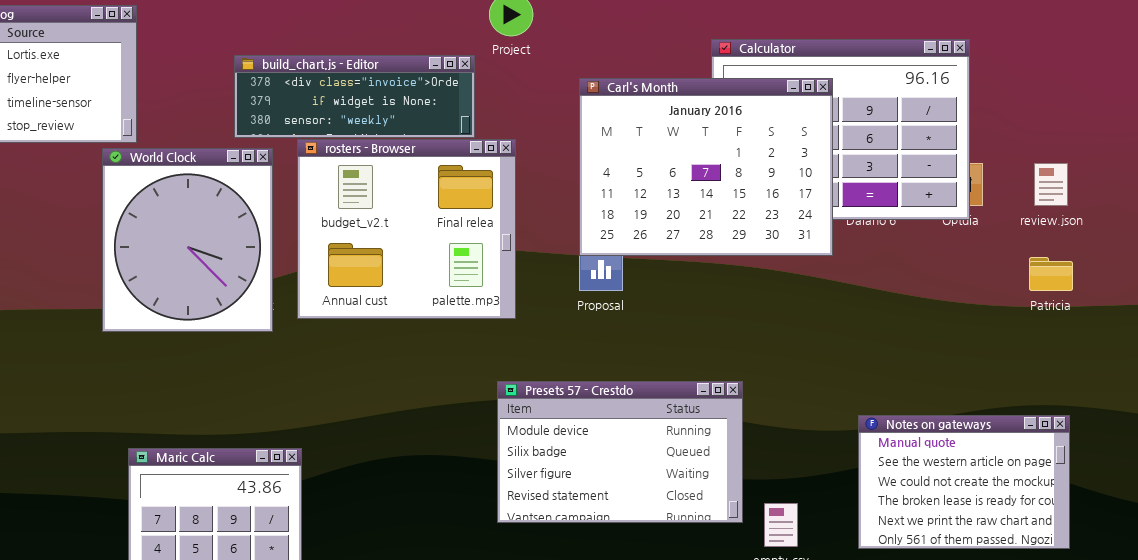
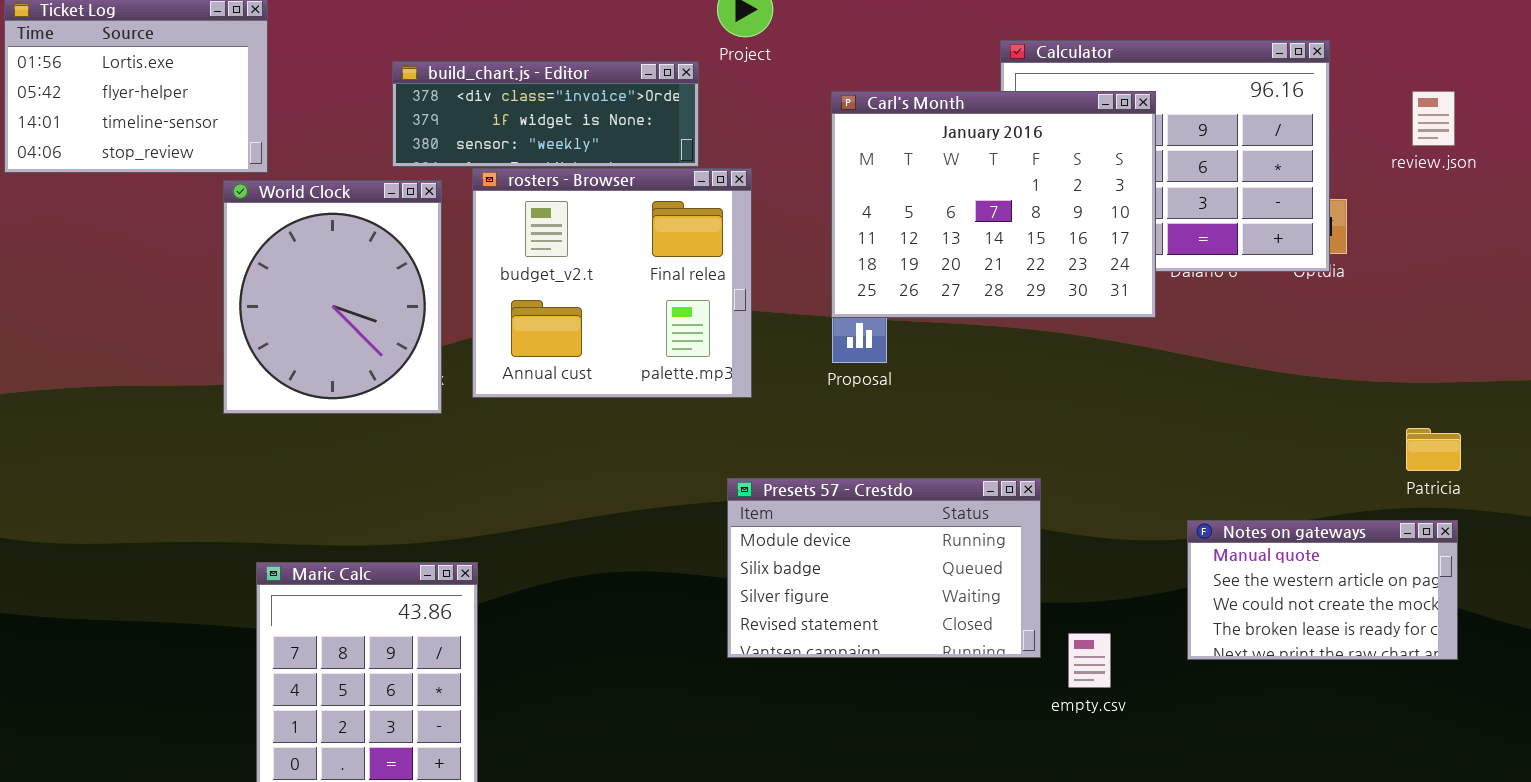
review.json: [1034,163,1068,206] -> [1412,91,1455,146], moved
Patricia: [1029,257,1073,291] -> [1406,428,1461,471], moved
Notes on gateways: [858,415,1070,549] -> [1187,520,1458,660], resized

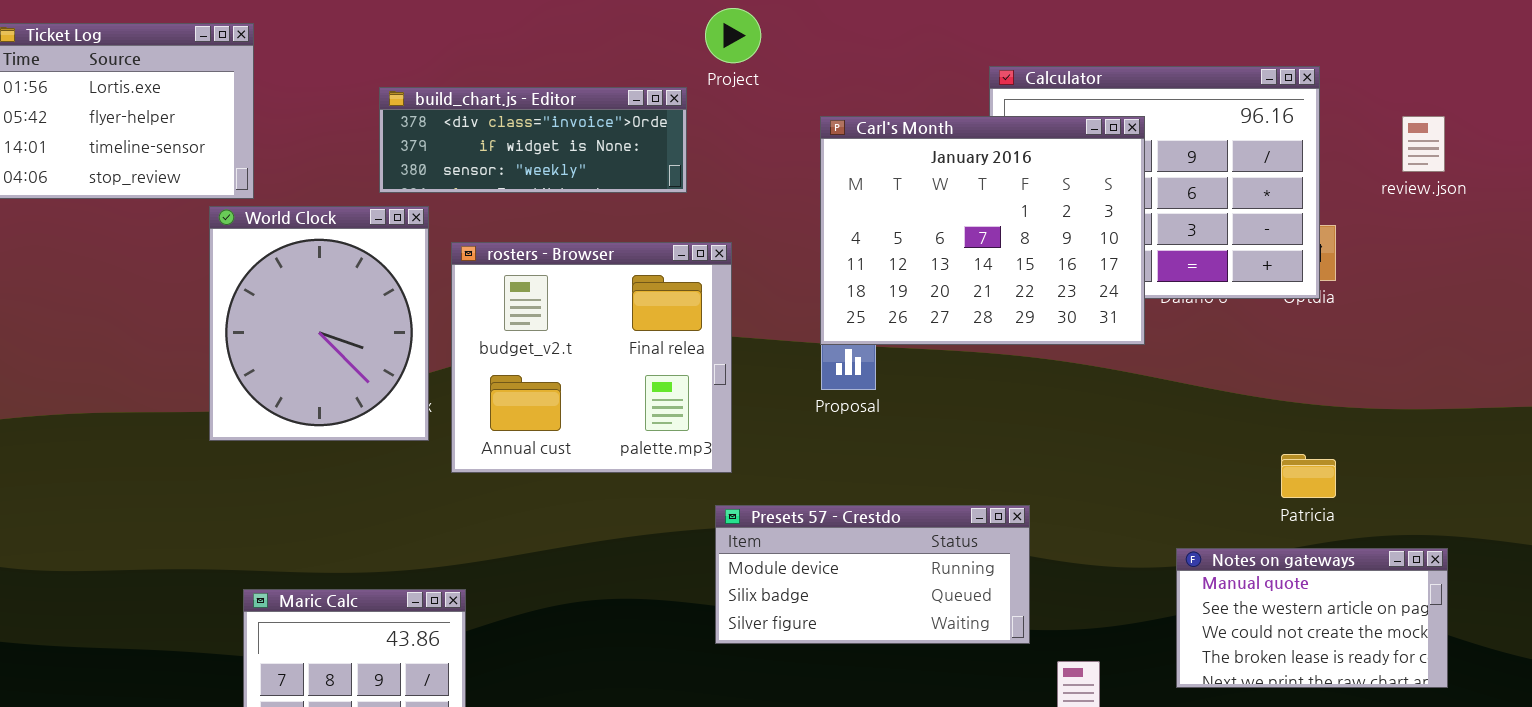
rosters - Browser: [472,168,752,398] -> [451,242,732,473], moved
Patricia: [1406,428,1461,471] -> [1281,454,1336,498], moved
Presets 57 - Crestdo: [727,478,1041,658] -> [715,505,1030,644], resized

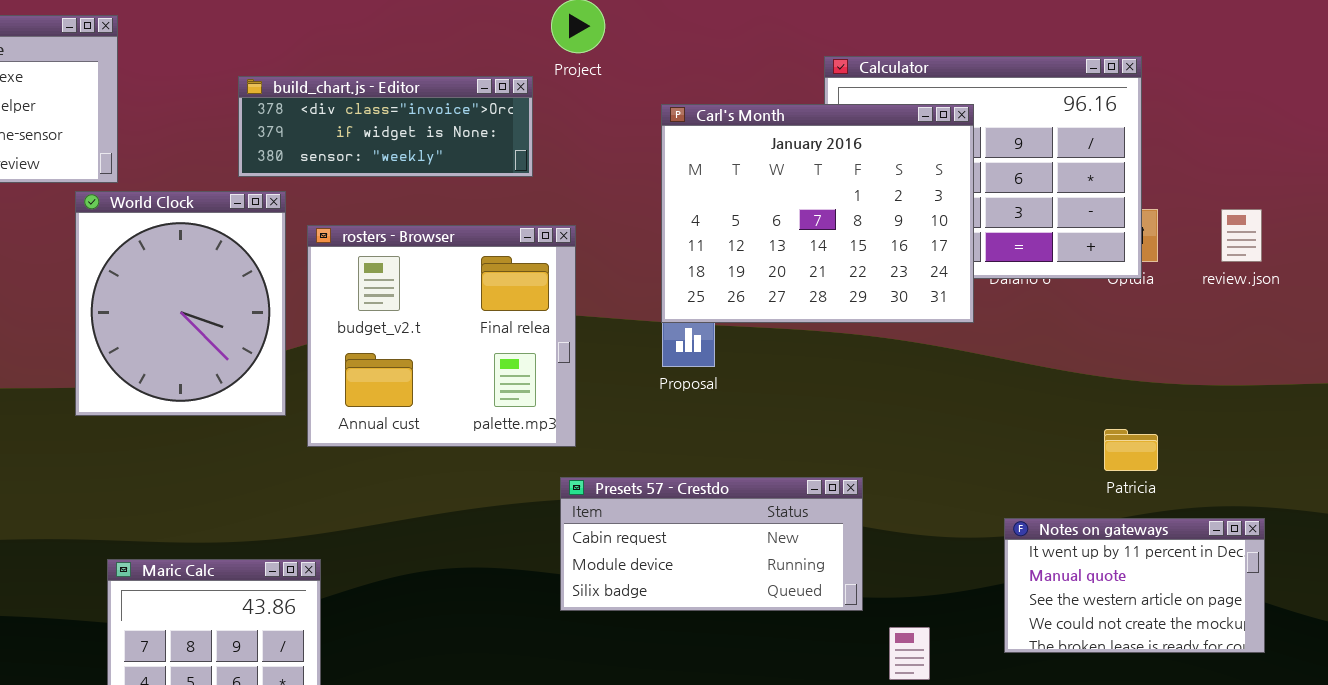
review.json: [1402,116,1445,172] -> [1221,209,1262,262], moved
Presets 57 - Crestdo: [715,505,1030,644] -> [560,477,863,611], scrolled up 1 row
Notes on gateways: [1176,548,1448,688] -> [1004,518,1265,653], scrolled up 1 row

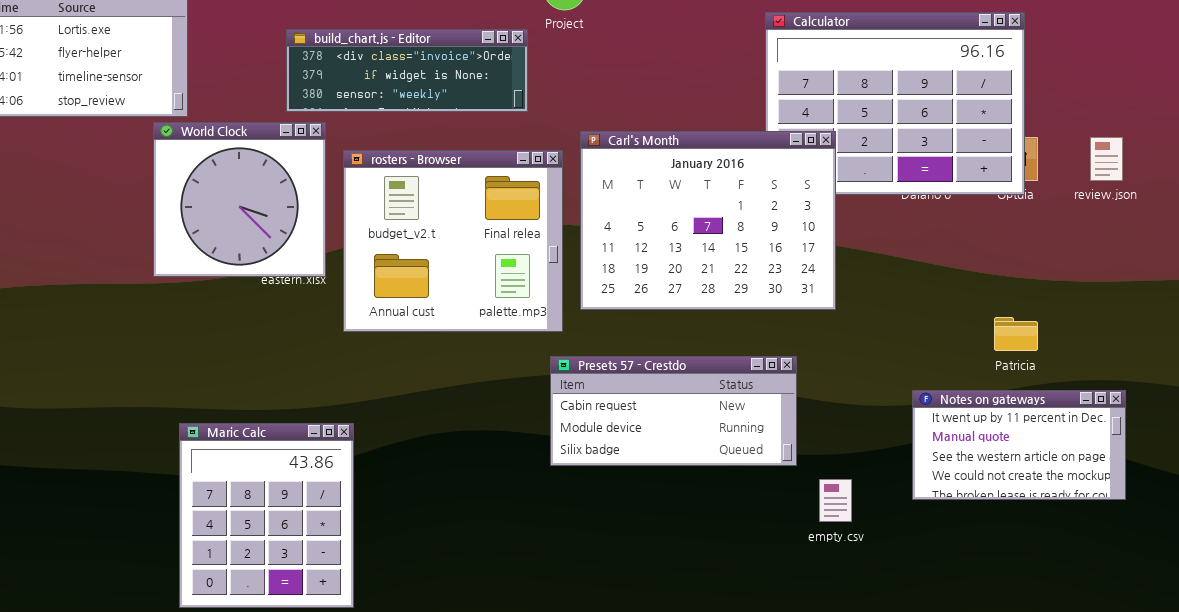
Carl's Month: [661,104,974,323] -> [580,131,836,310], moved
World Clock: [75,191,286,416] -> [153,122,326,277], resized

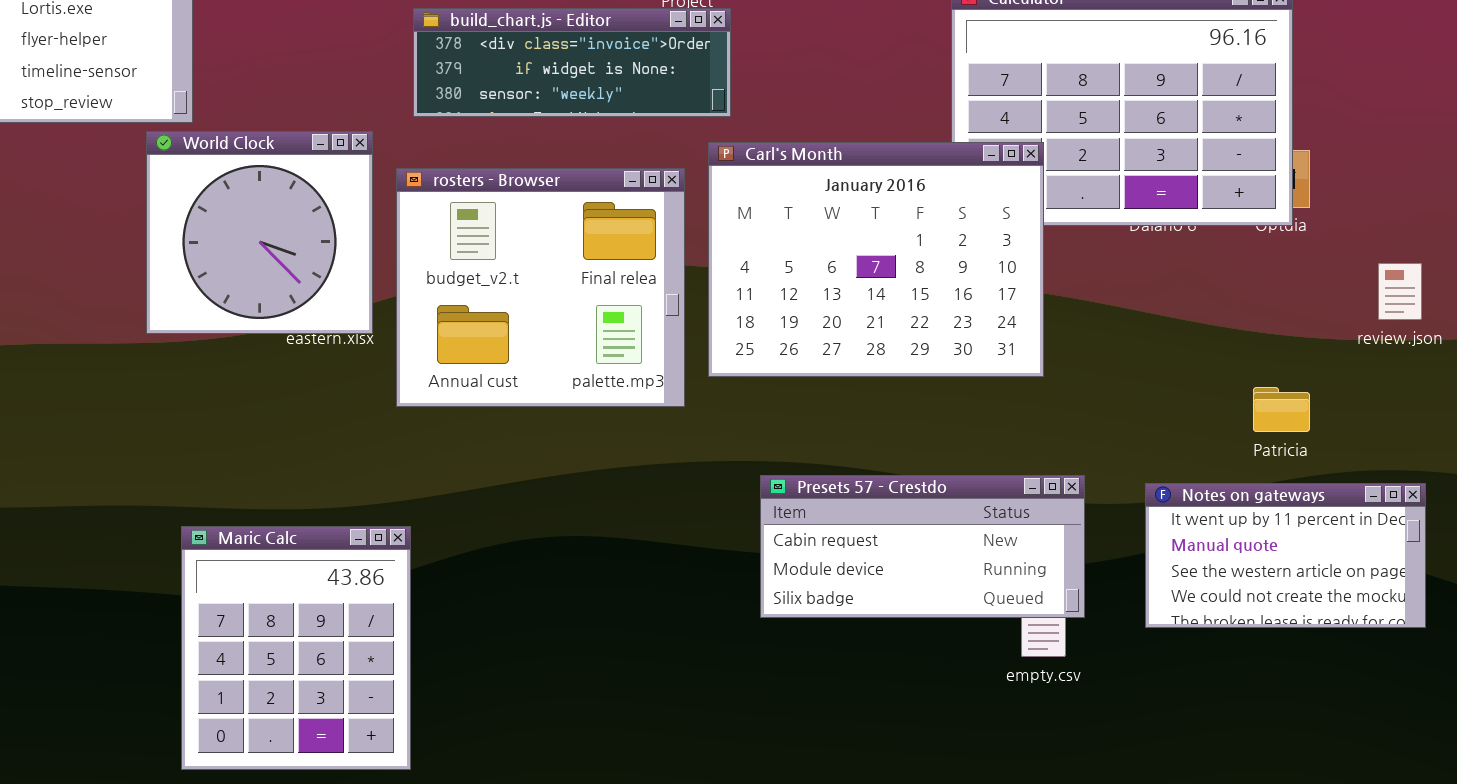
build_chart.js - Editor: [286,29,528,112] -> [413,8,731,117], moved
review.json: [1090,137,1123,181] -> [1378,263,1422,320], moved
Presets 57 - Crestdo: [550,356,797,466] -> [760,475,1085,618], moved

